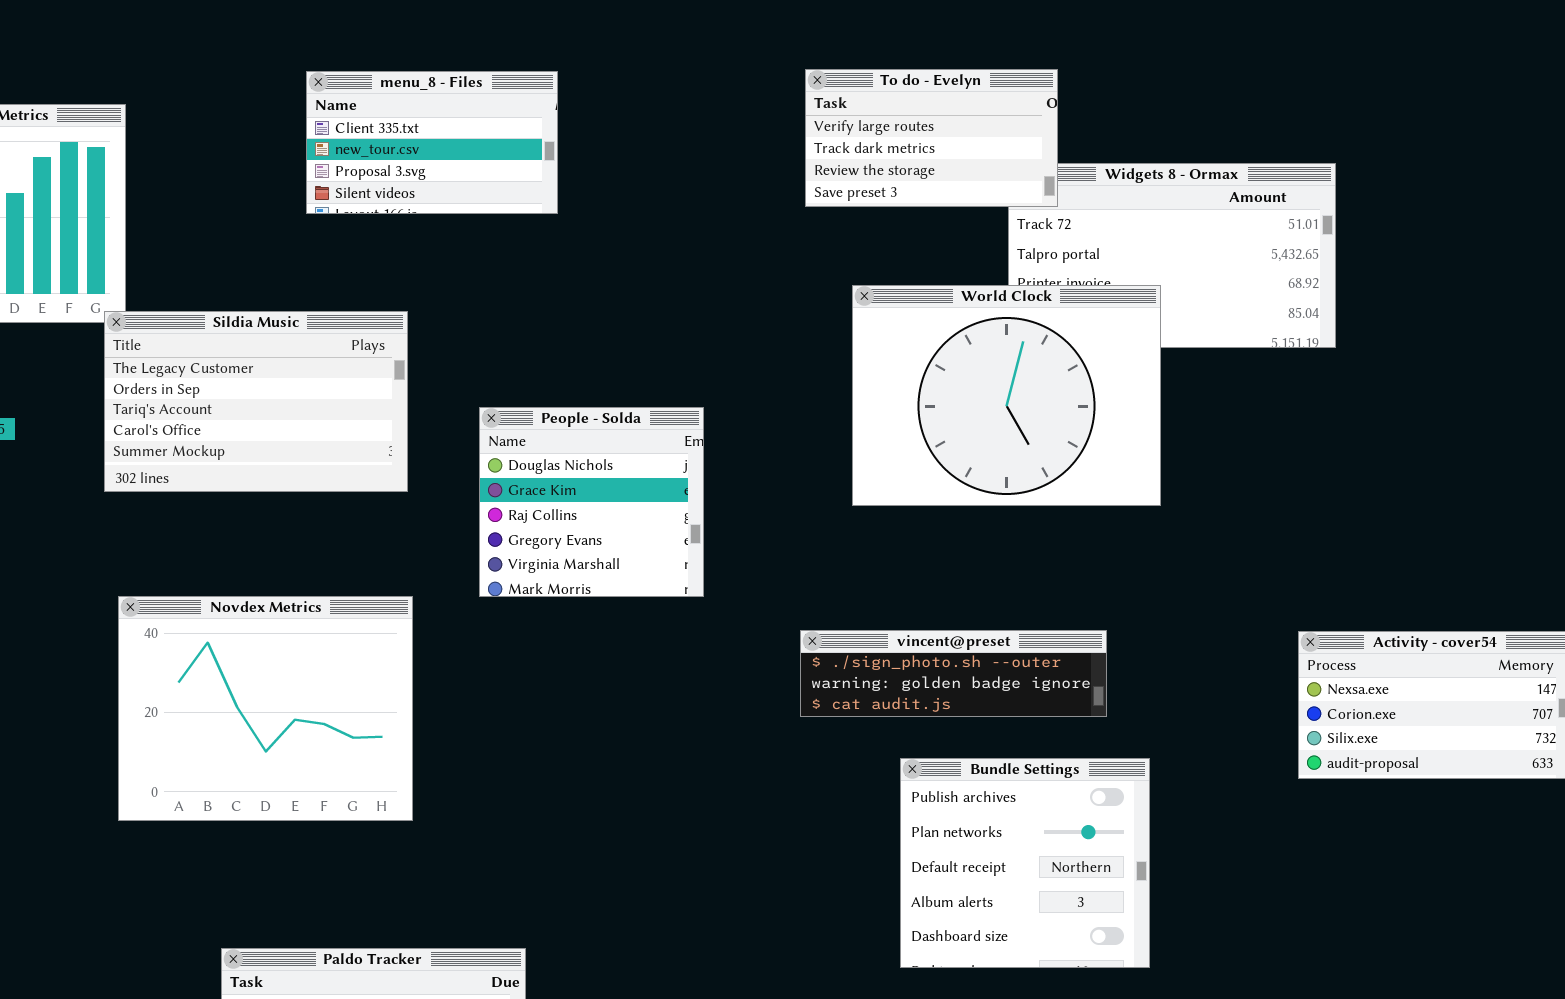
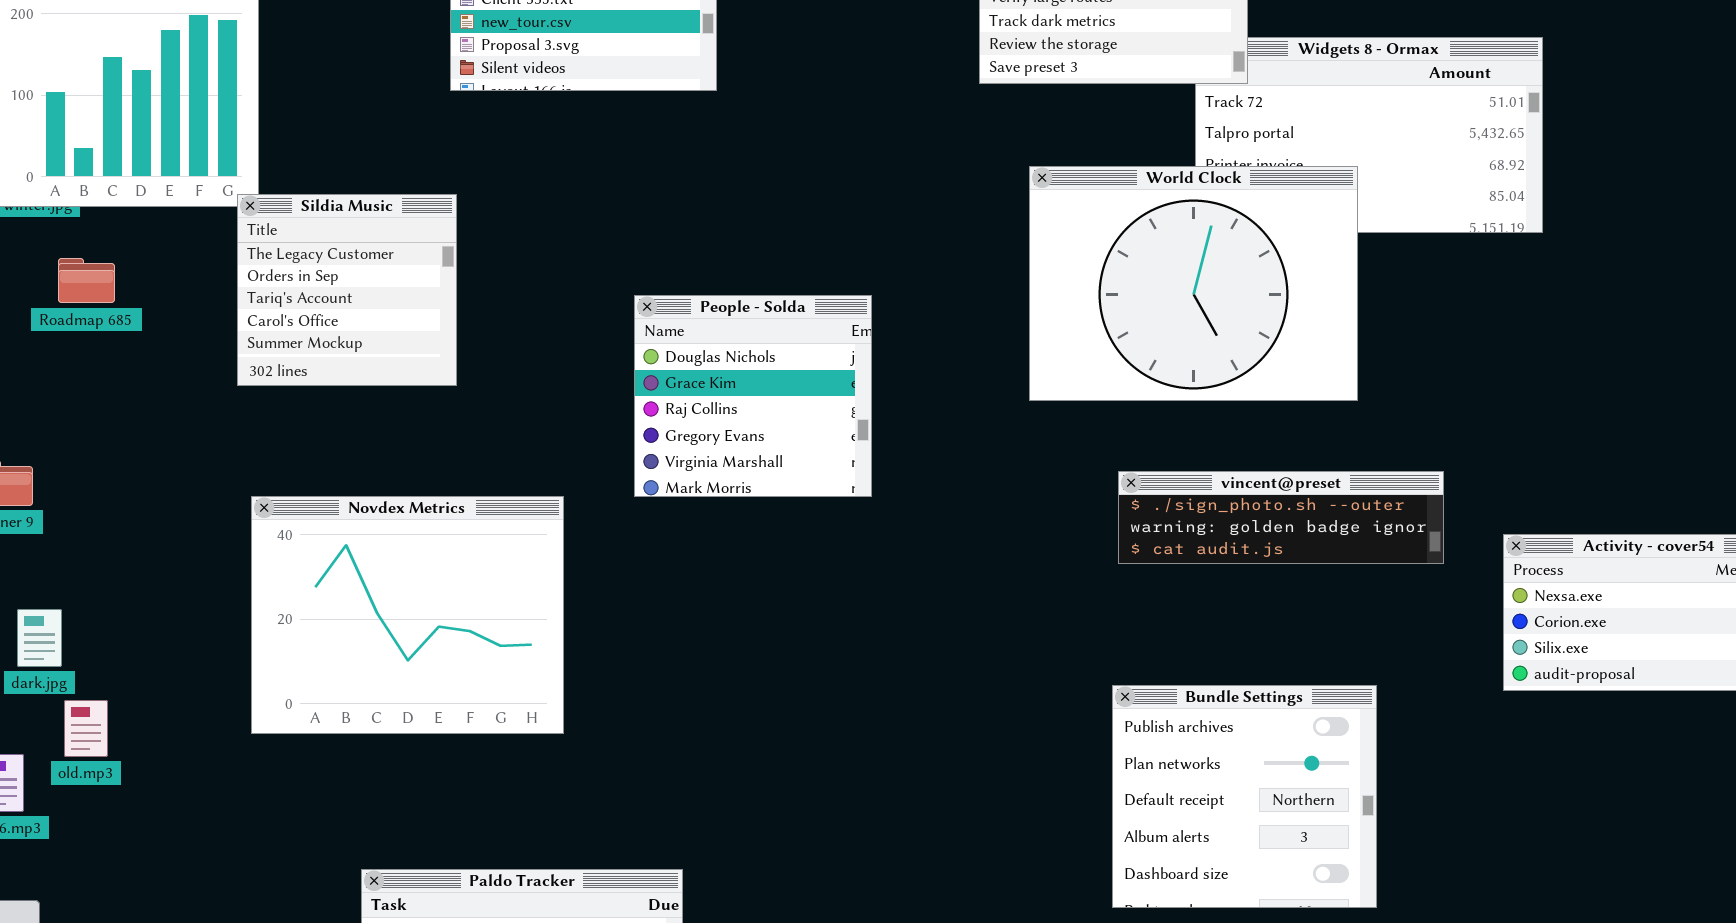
Sildia Music: [104,311,408,492] -> [237,194,457,386], resized
vincent@preset: [800,630,1107,717] -> [1118,471,1444,564], moved
Bundle Settings: [900,758,1150,968] -> [1112,685,1377,908], moved

